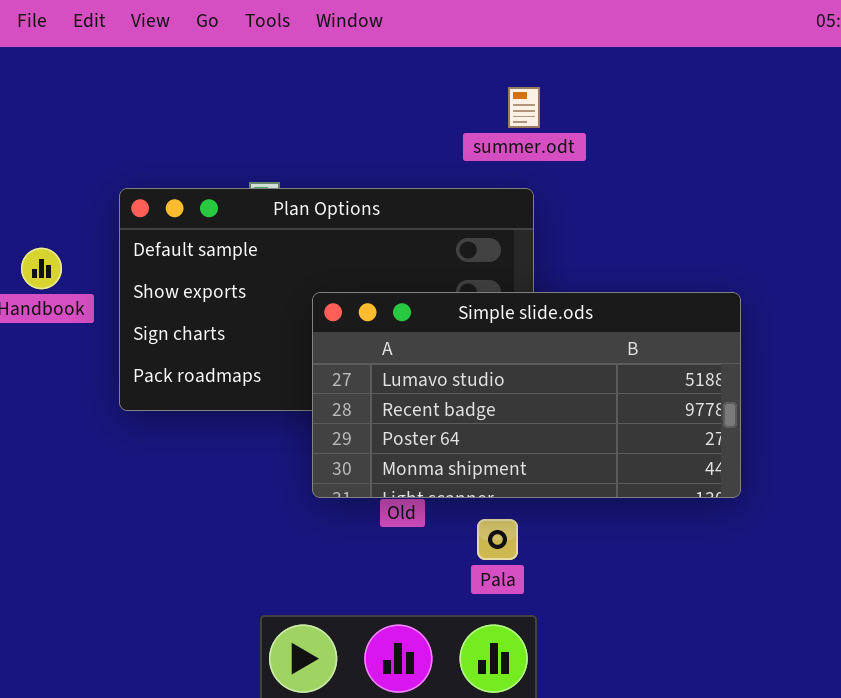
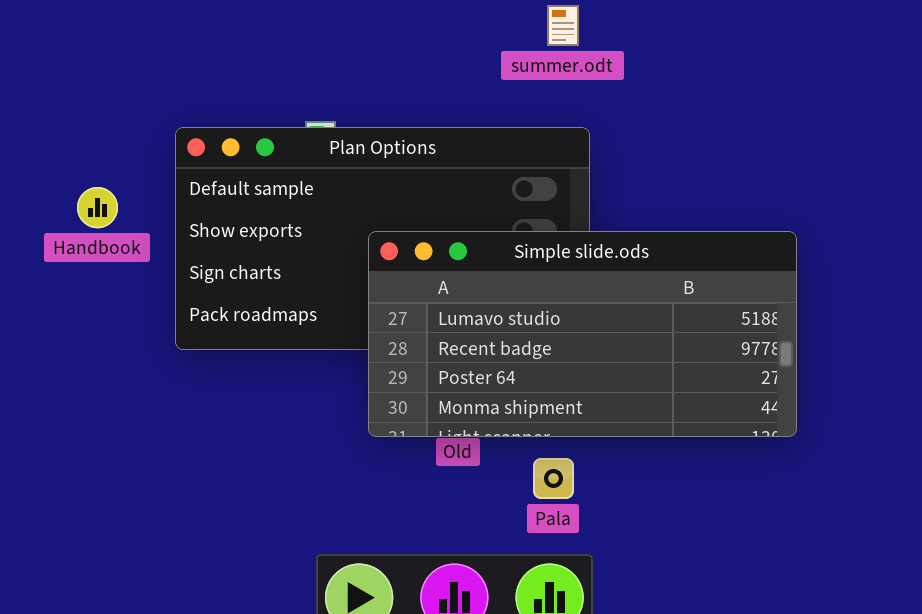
summer.odt: [508,87,540,128] -> [547,5,579,46], moved

